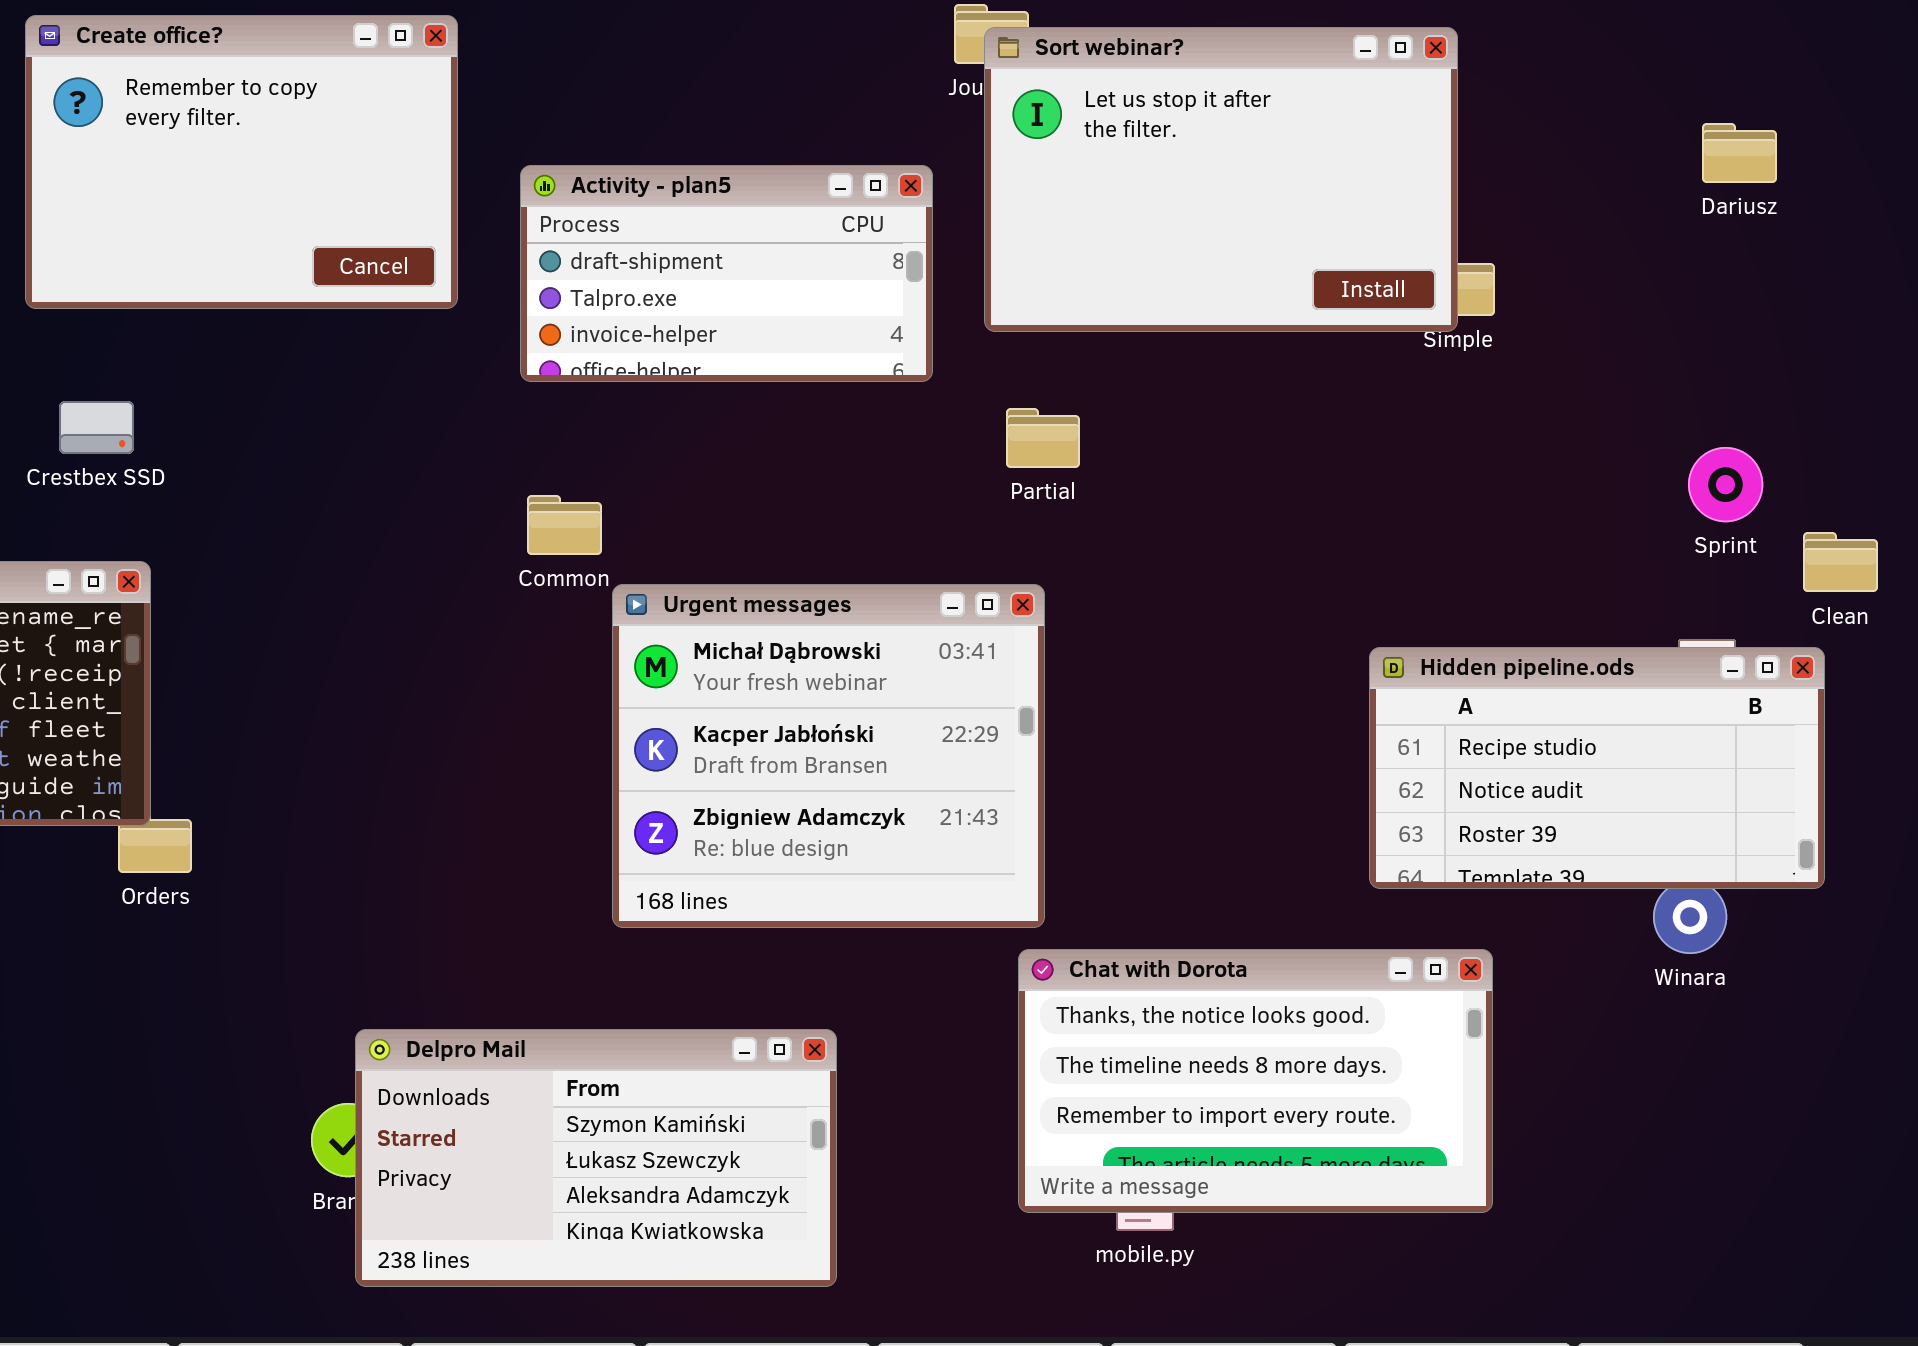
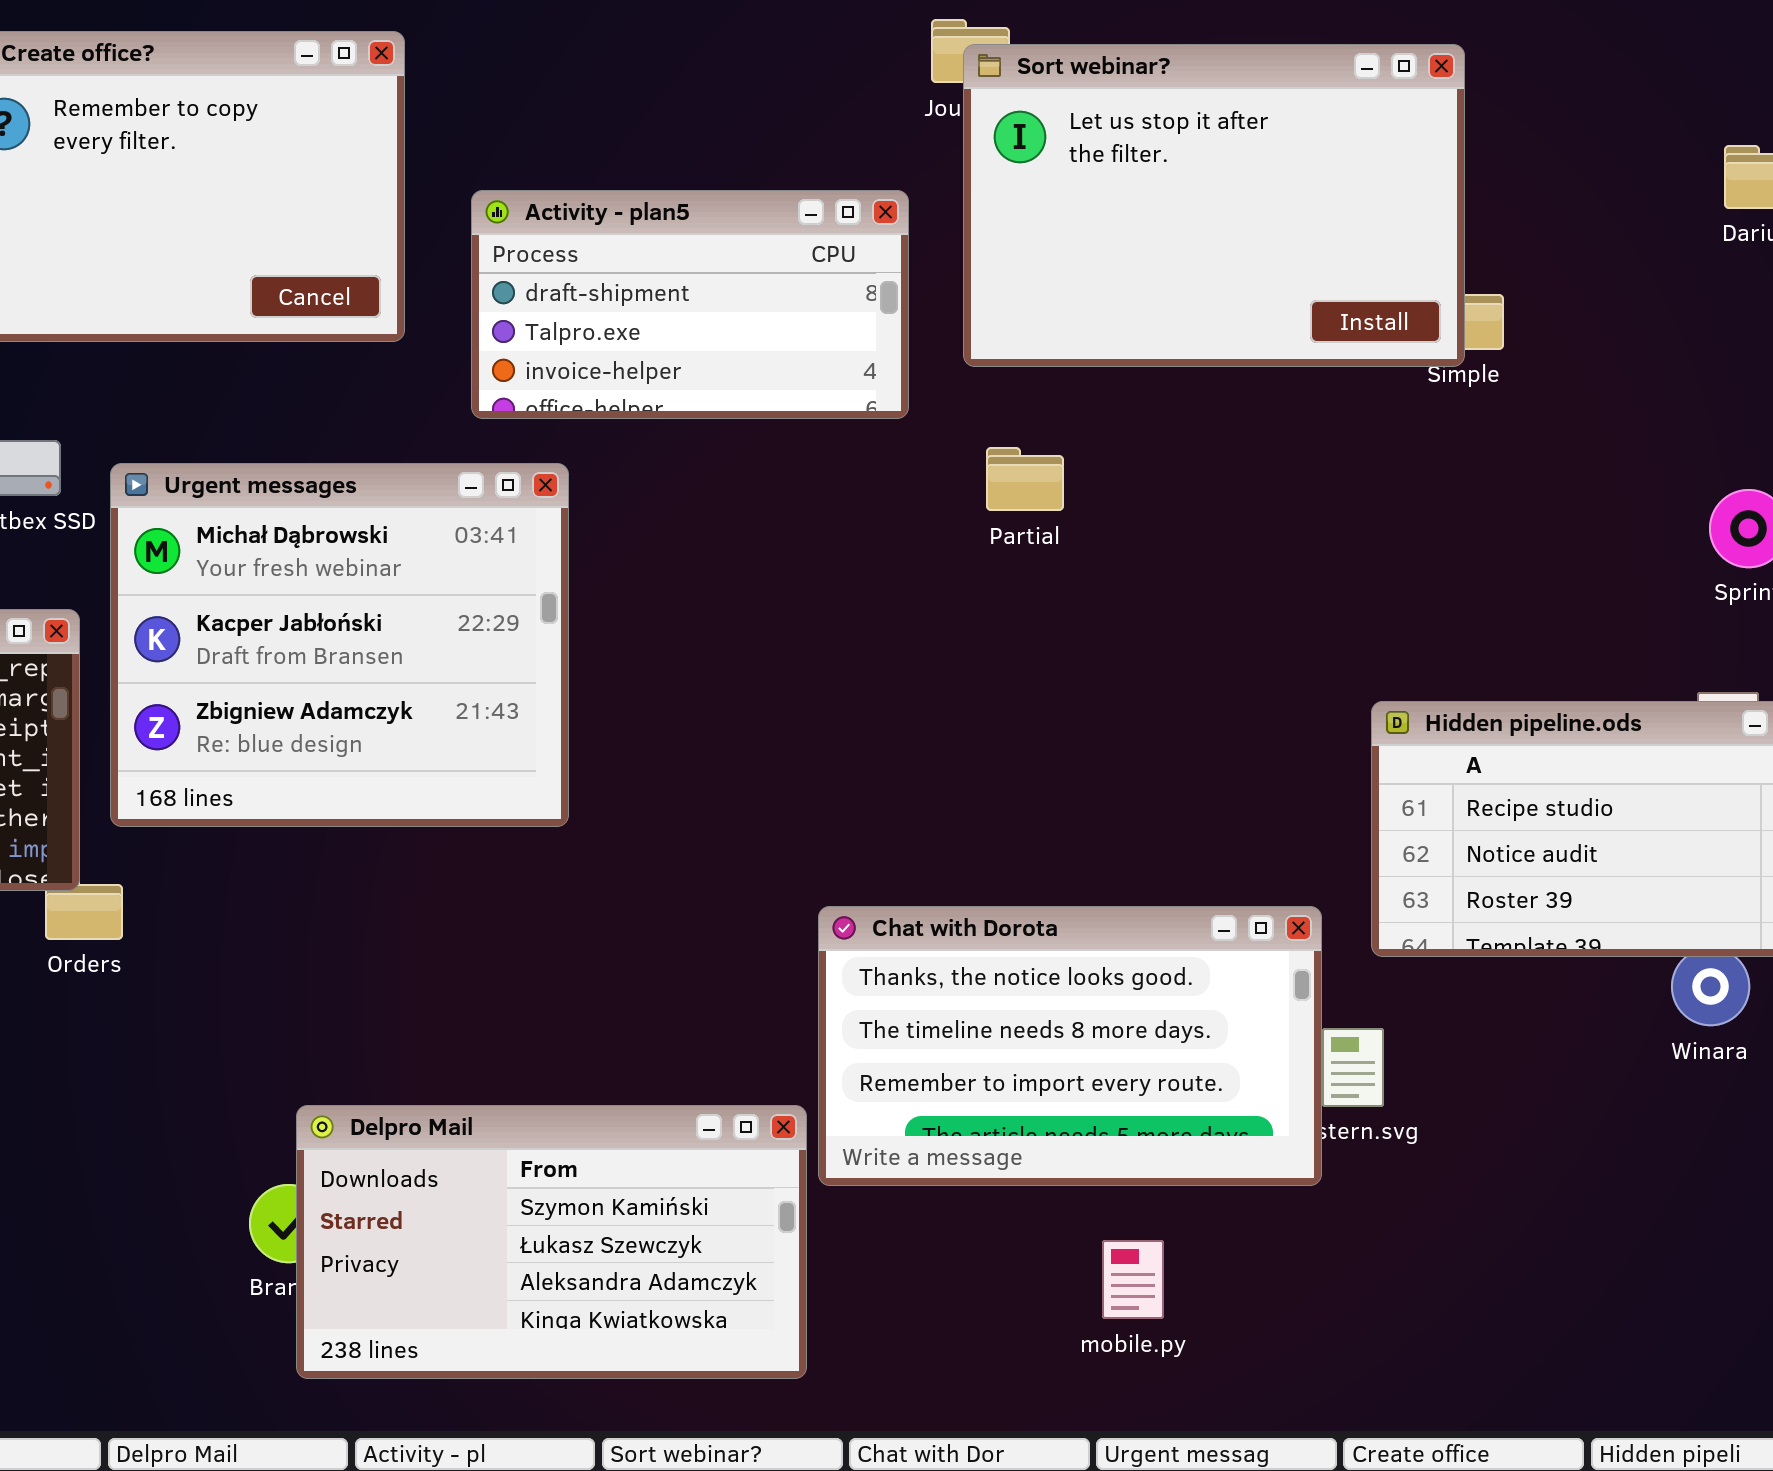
Urgent messages: [612,584,1045,928] -> [110,463,569,827], moved
Chat with Dorota: [1018,949,1493,1213] -> [818,906,1322,1186], moved

